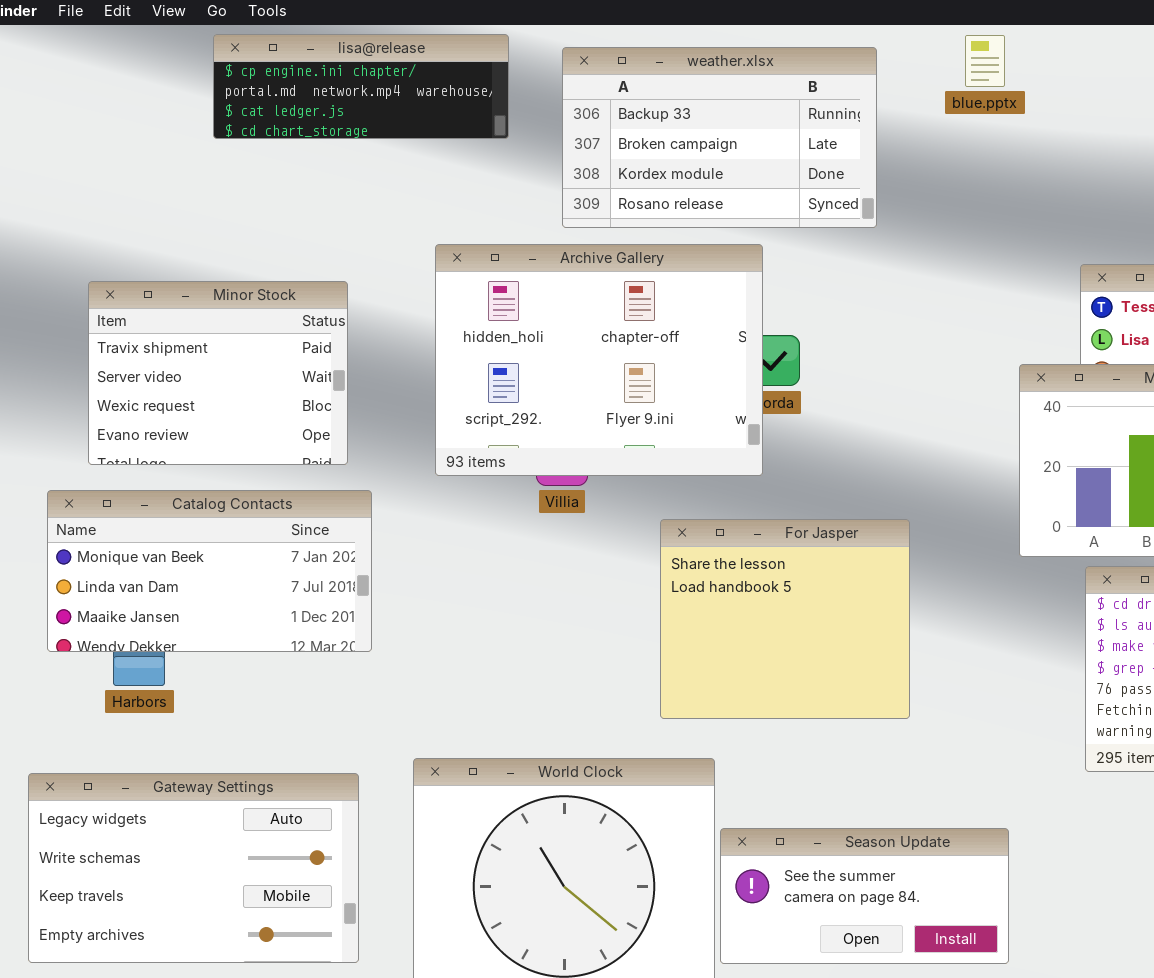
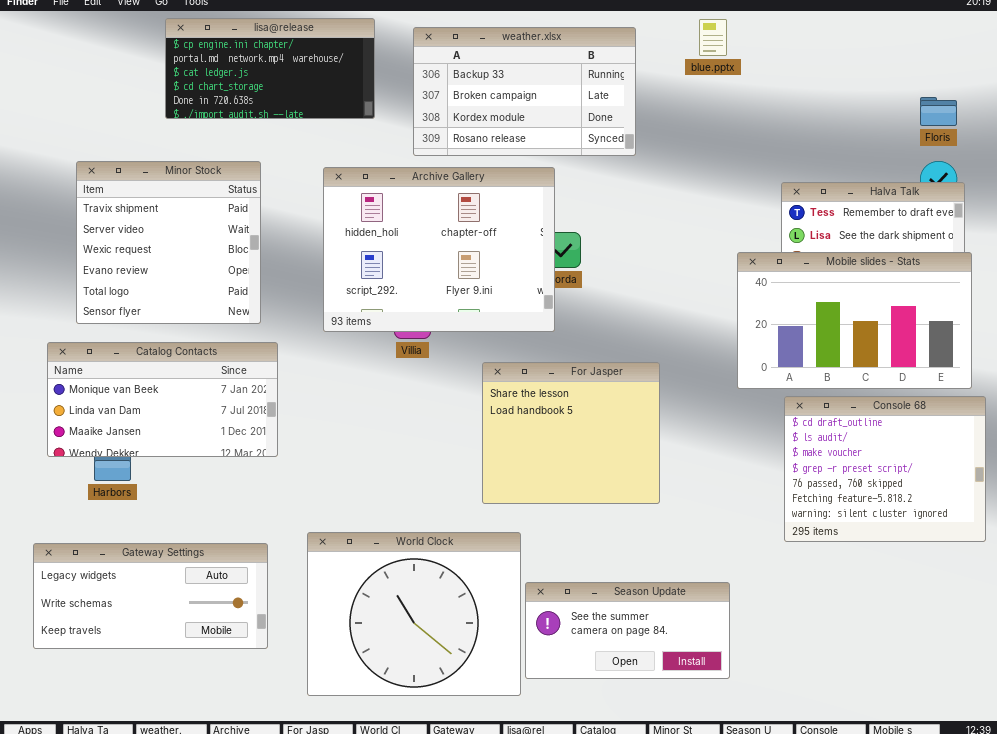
lisa@release: [213,34,509,139] -> [165,18,375,119], resized
Minor Stock: [88,281,348,465] -> [76,161,261,324], resized
Gateway Settings: [28,773,359,963] -> [33,543,268,649], resized

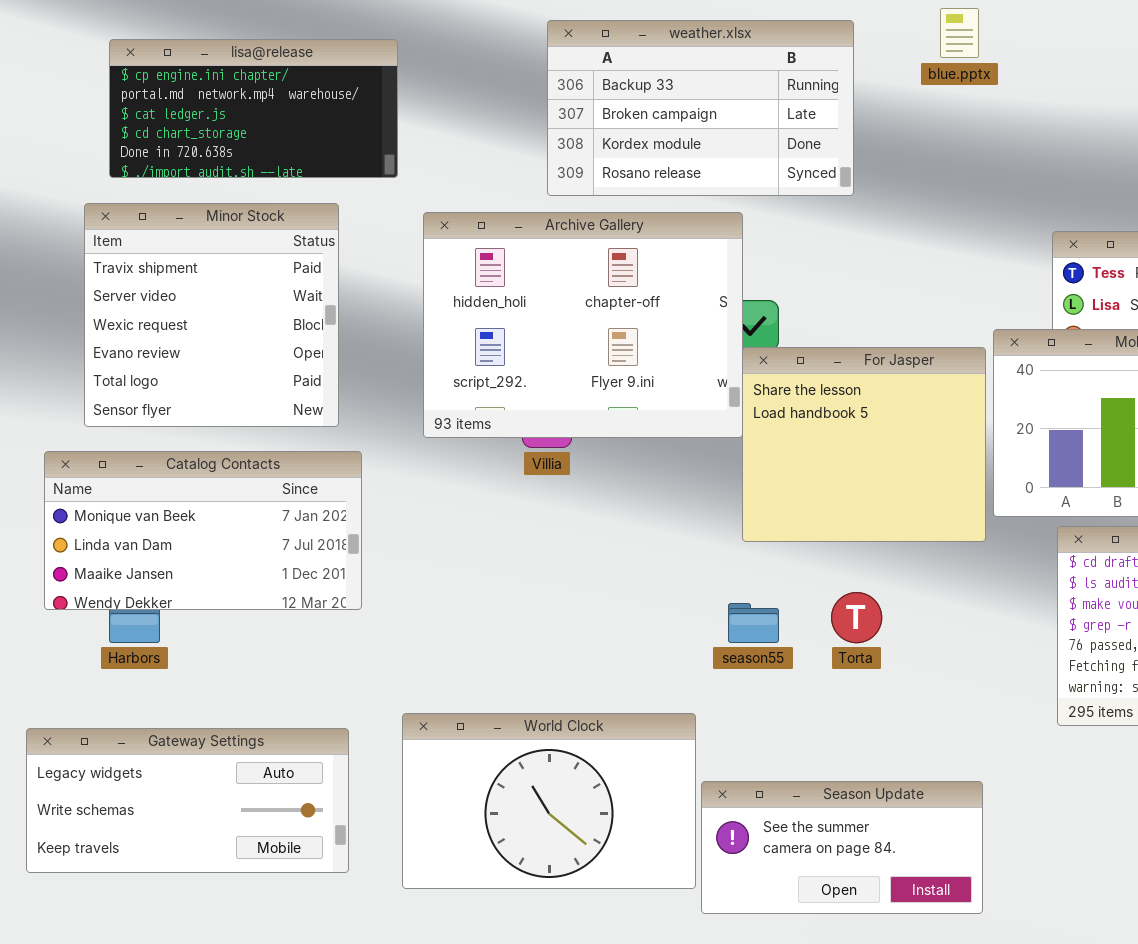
lisa@release: [165,18,375,119] -> [109,39,398,178], moved
For Jasper: [482,362,660,504] -> [742,347,986,542], moved
World Clock: [307,532,521,696] -> [402,713,696,889], resized

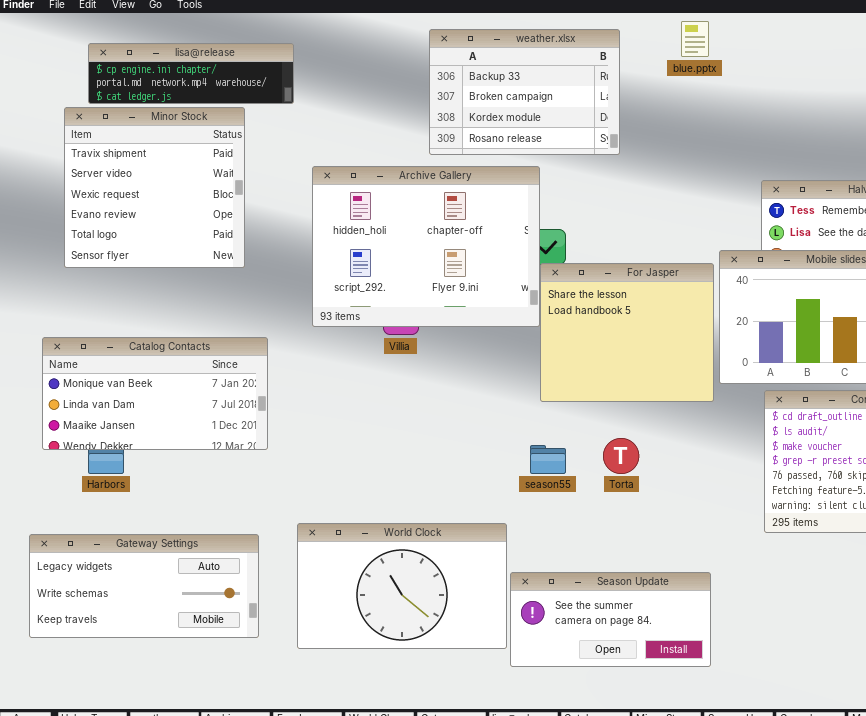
weather.xlsx: [547,20,854,196] -> [429,29,620,155], resized
lisa@release: [109,39,398,178] -> [88,43,294,104], resized
Minor Stock: [84,203,339,427] -> [64,107,245,268], moved

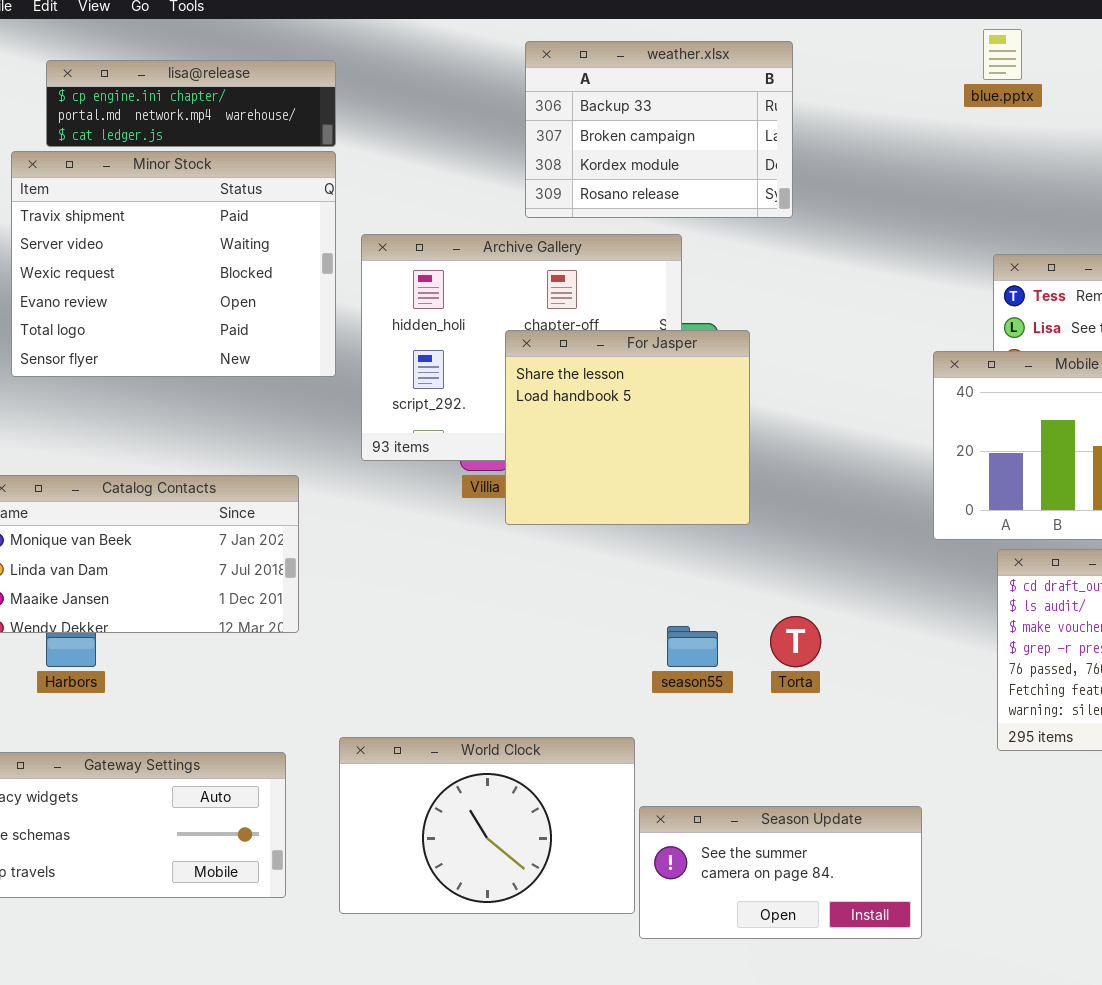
blue.pptx: [681,21,709,57] -> [983,29,1022,80], moved
Minor Stock: [64,107,245,268] -> [11,151,336,377], resized
For Jasper: [540,263,714,402] -> [505,330,750,525], moved

